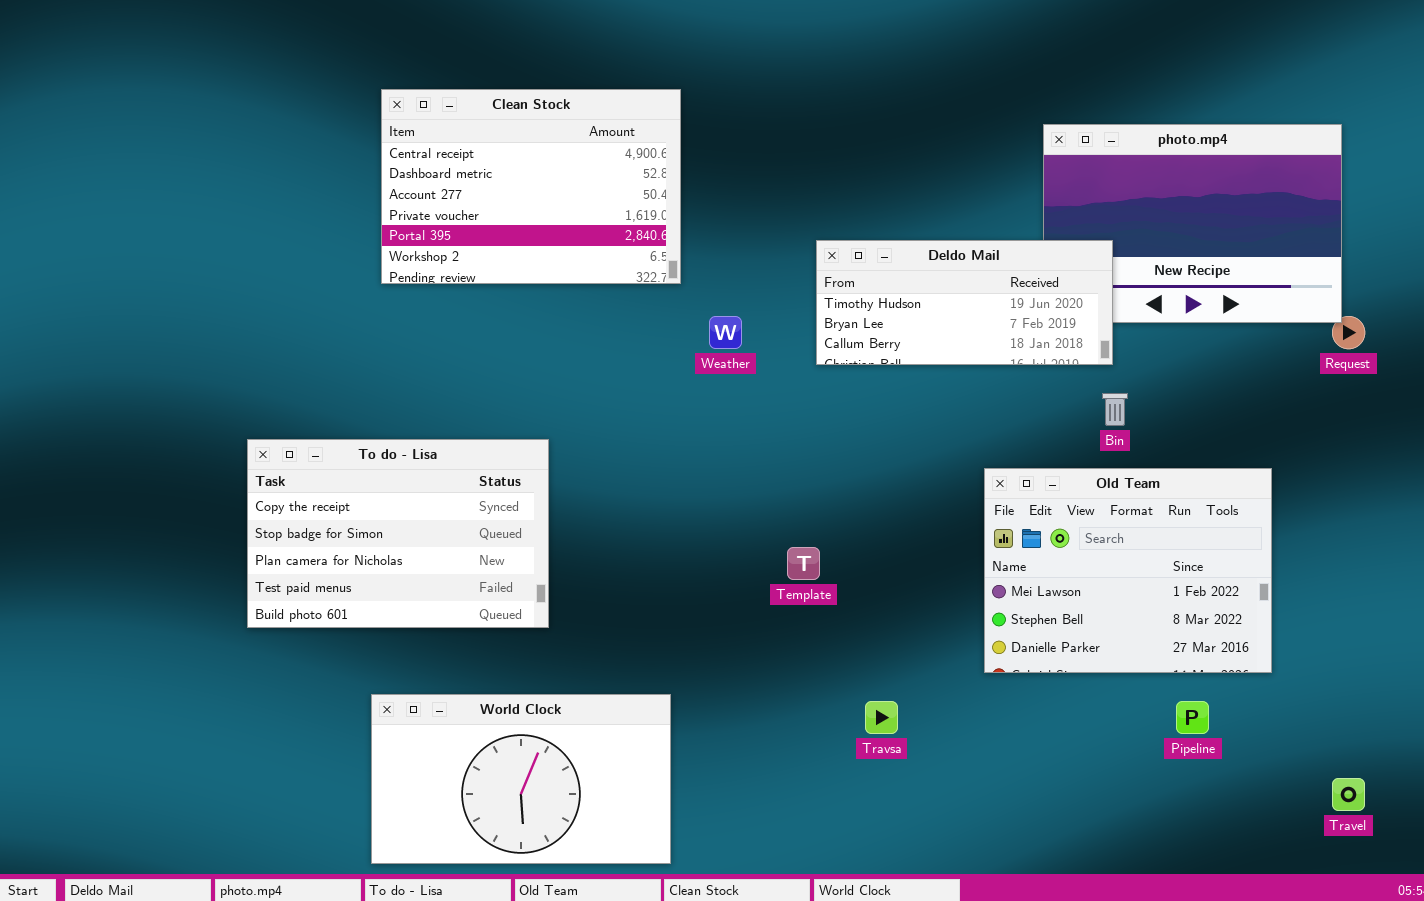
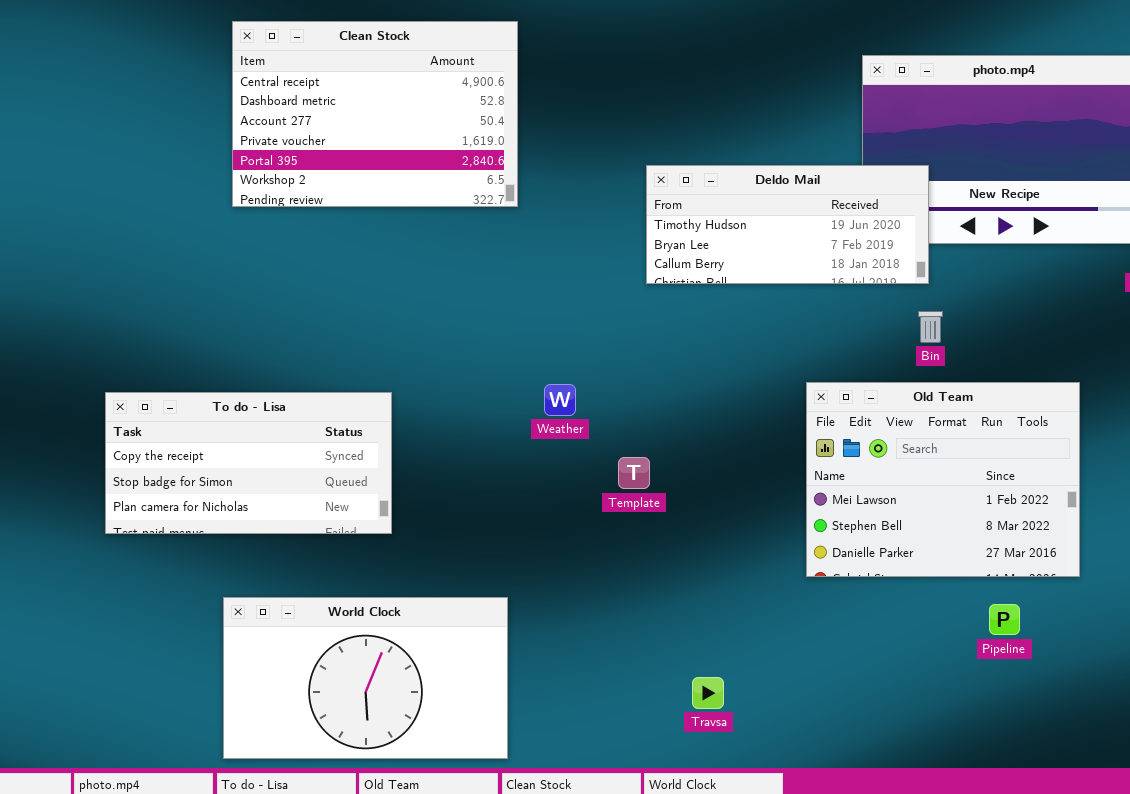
Weather: [709,316,742,349] -> [544,384,576,416], moved
To do - Lisa: [247,439,549,628] -> [105,392,392,534], resized
Travsa: [865,701,898,734] -> [692,677,724,709], moved

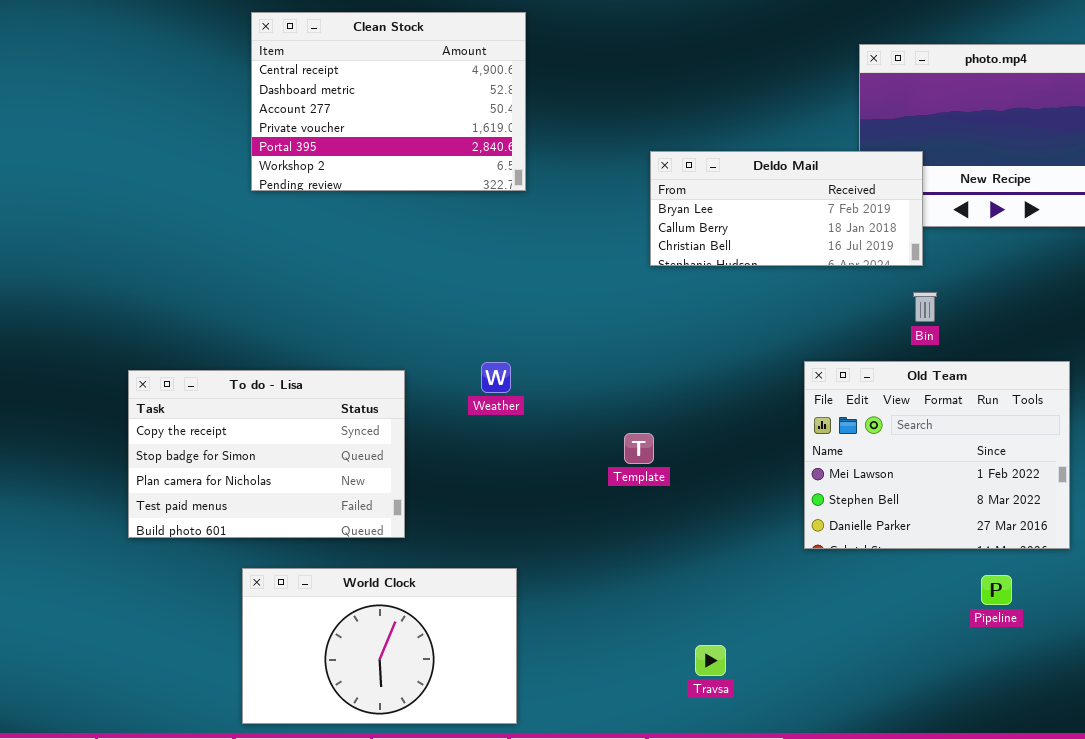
Deldo Mail: [646,165,929,284] -> [650,151,923,266], scrolled down 1 row
Weather: [544,384,576,416] -> [481,362,511,393], moved
To do - Lisa: [105,392,392,534] -> [128,370,405,538], resized

